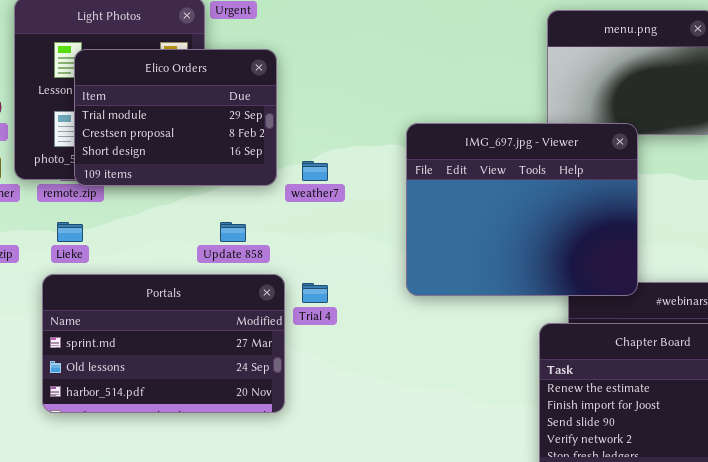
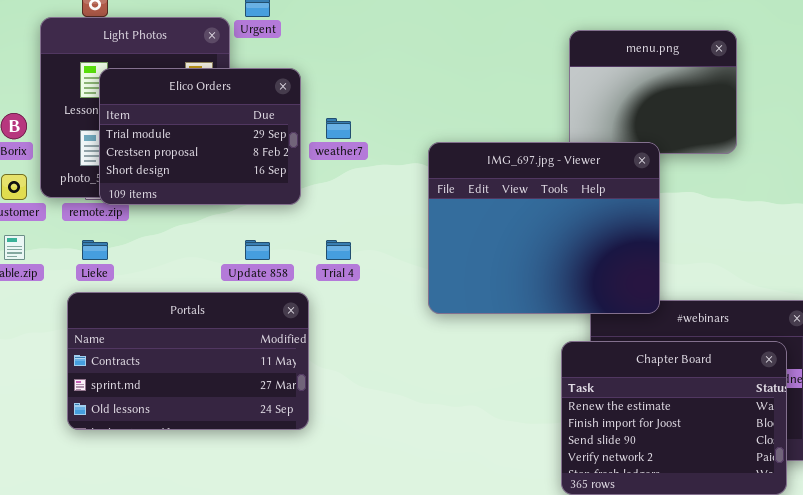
weather7: [302,161,328,181] -> [326,118,351,139], moved
Portals: [42,274,285,413] -> [67,292,309,430], scrolled up 1 row
Trial 4: [302,283,328,303] -> [326,240,351,260], moved

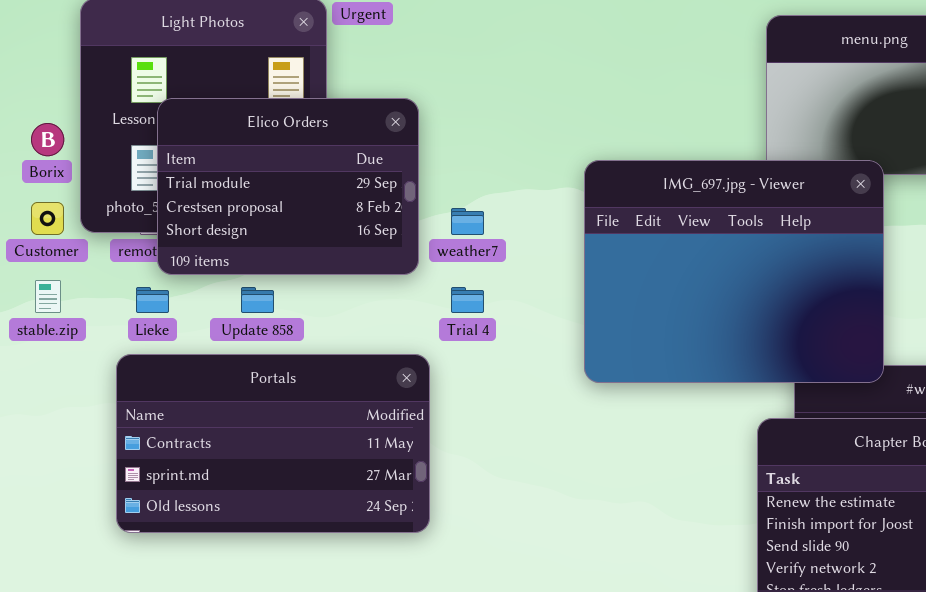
Elico Orders: [99,68,301,205] -> [157,98,419,275], moved
weather7: [326,118,351,139] -> [451,208,484,235], moved
Update 858: [245,240,270,260] -> [241,287,274,313], moved

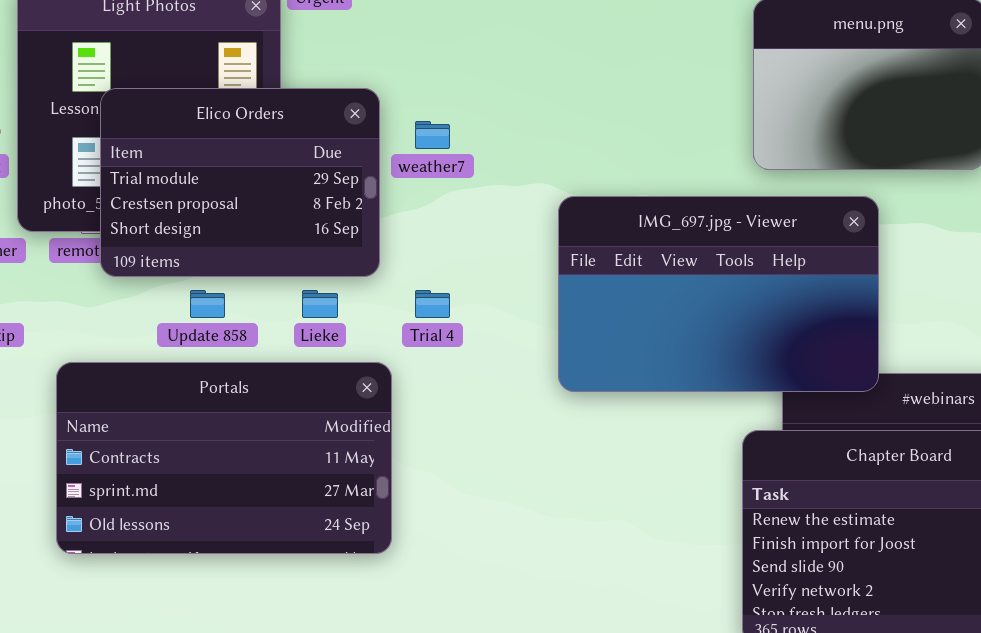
IMG_697.jpg - Viewer: [584,160,884,383] -> [558,196,879,392], resized
weather7: [451,208,484,235] -> [415,121,450,149], moved
Lieke: [136,287,169,313] -> [302,290,338,318], moved

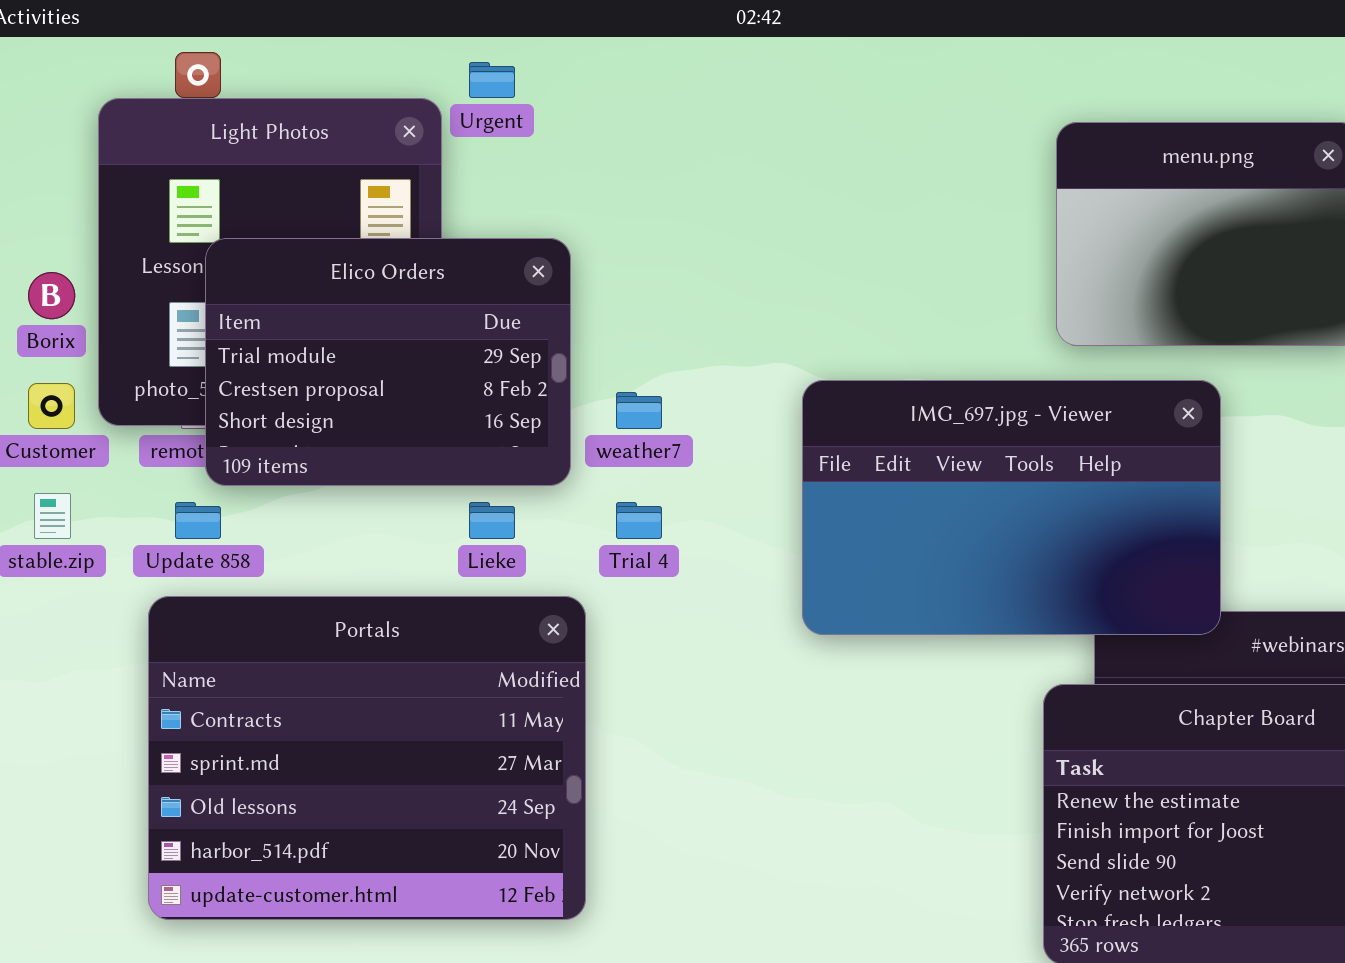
weather7: [415,121,450,149] -> [616,392,662,429], moved
Update 858: [190,290,225,318] -> [175,502,221,539], moved
Portals: [56,362,392,554] -> [148,596,586,920], resized

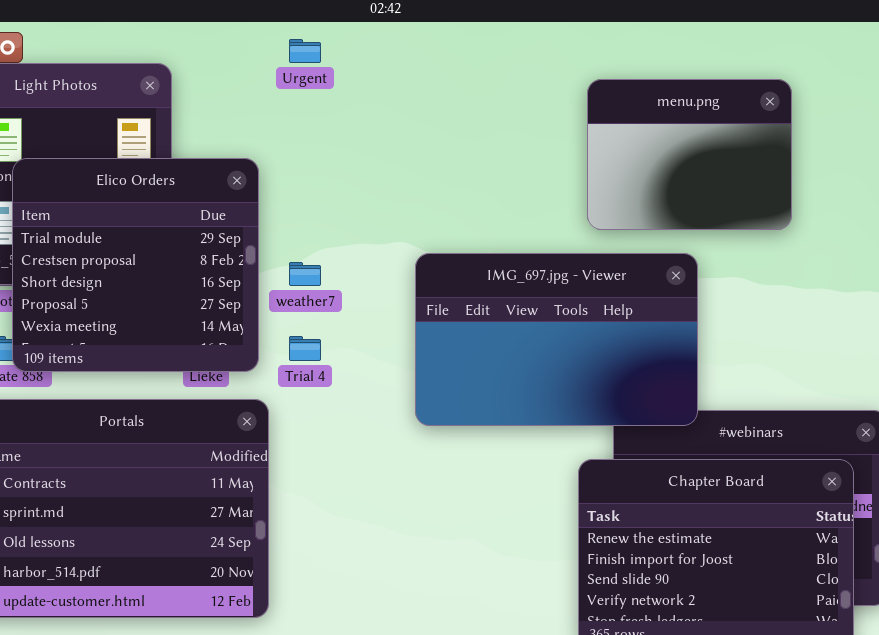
Urgent: [469,62,515,98] -> [289,39,321,63], moved
Elico Orders: [205,238,571,486] -> [12,158,259,372], resized

